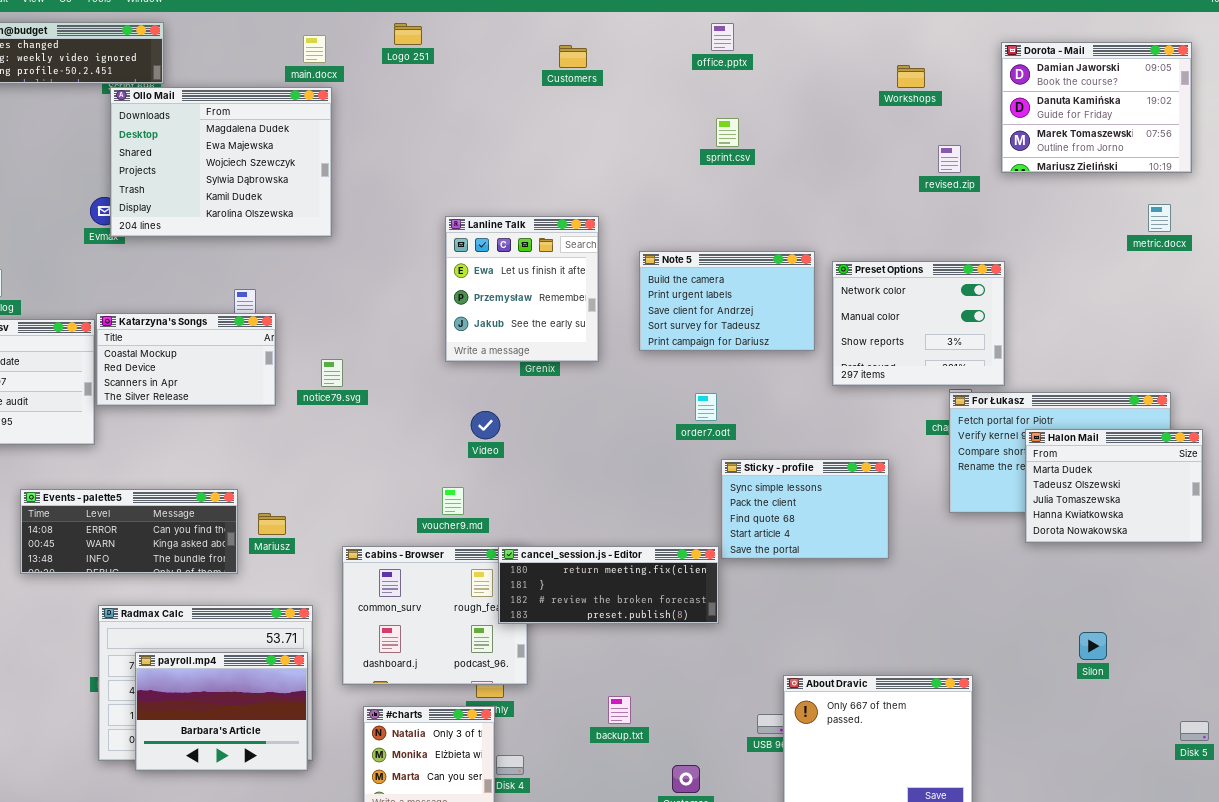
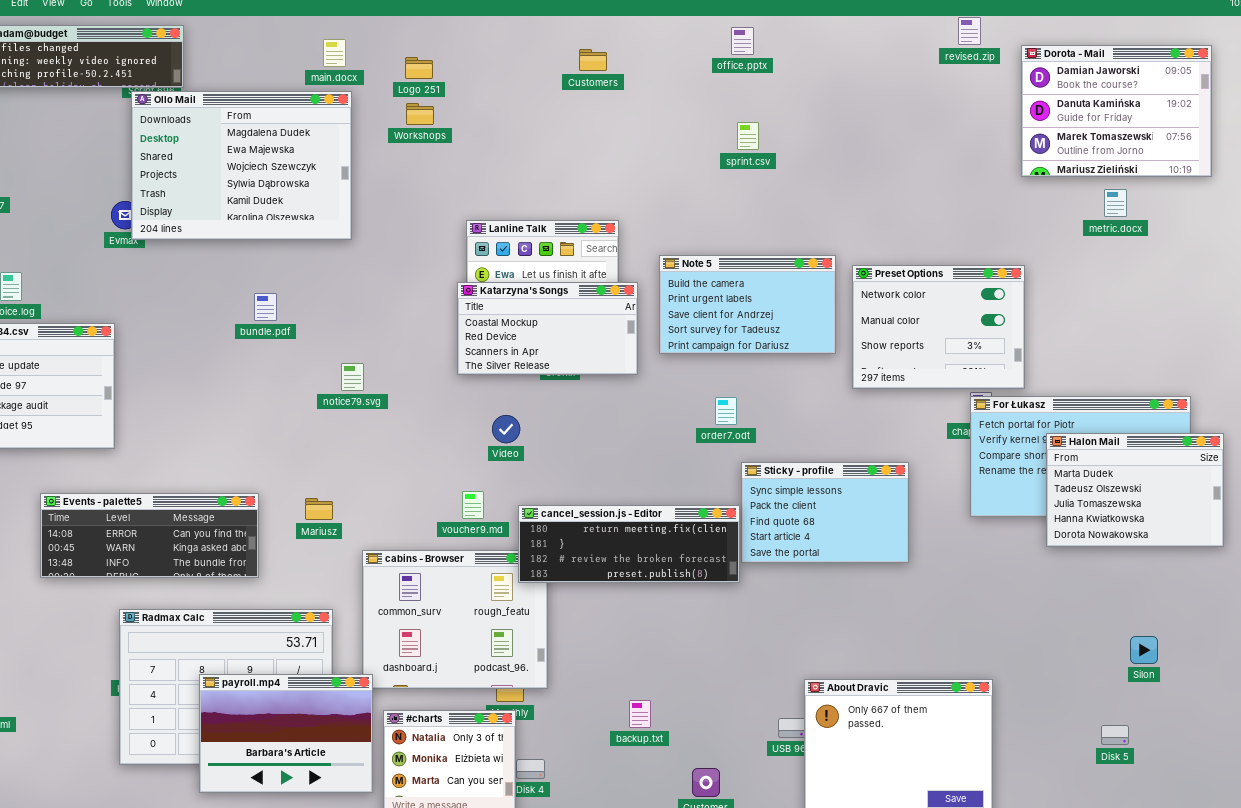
Logo 251: [394,23,422,45] -> [405,57,433,79], moved
Workshops: [897,65,925,88] -> [406,103,434,125], moved
revised.zip: [938,145,961,173] -> [958,17,981,45], moved
metric.docx: [1148,204,1171,232] -> [1104,189,1127,217], moved
Katarzyna's Songs: [96,313,276,406] -> [457,282,638,375], moved
Mariusz: [258,513,286,535] -> [305,498,333,520], moved
cancel_session.js - Editor: [498,546,719,624] -> [518,505,740,583], moved
Silon: [1079,632,1107,660] -> [1130,636,1158,664], moved
payroll.mp4: [135,652,308,771] -> [199,674,373,793], moved
Disk 5: [1180,721,1209,741] -> [1101,725,1129,745], moved

